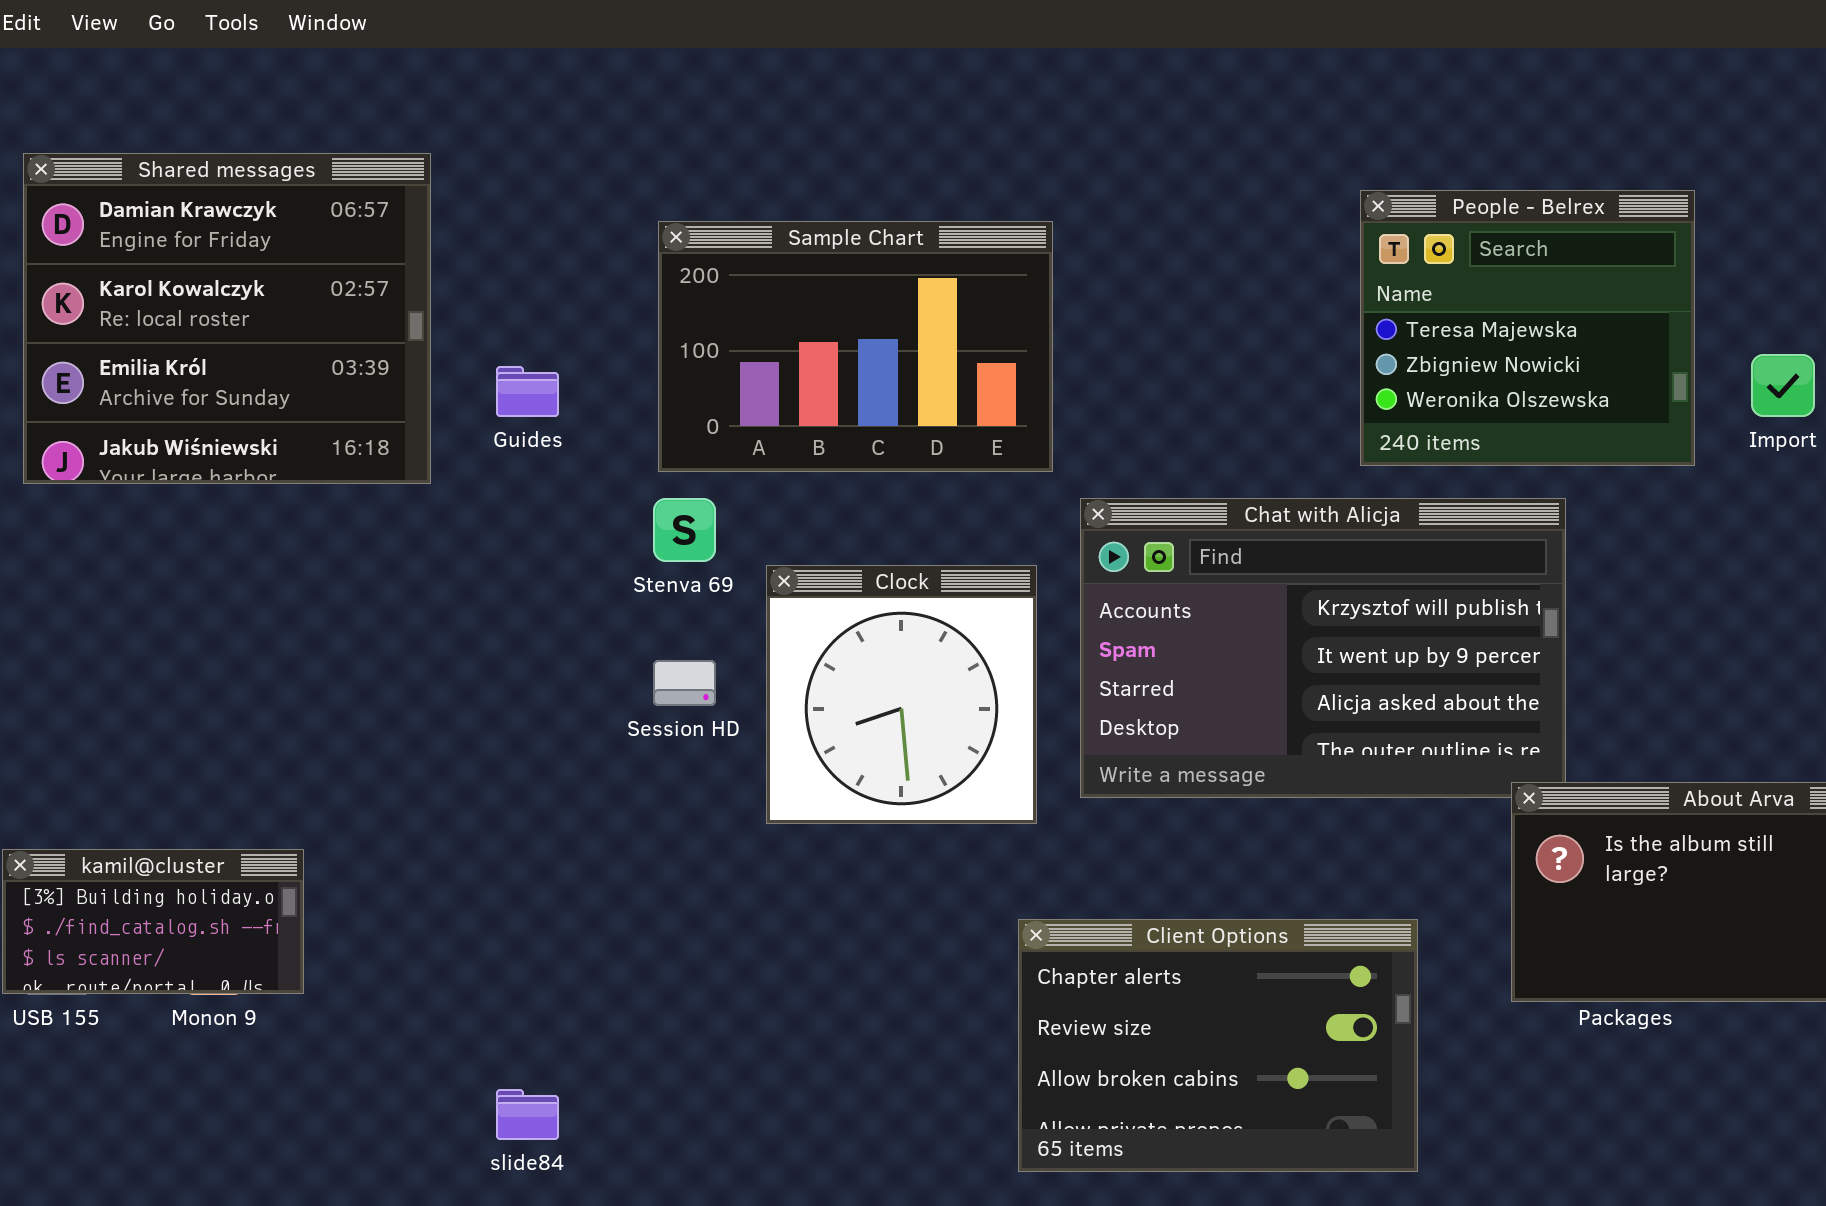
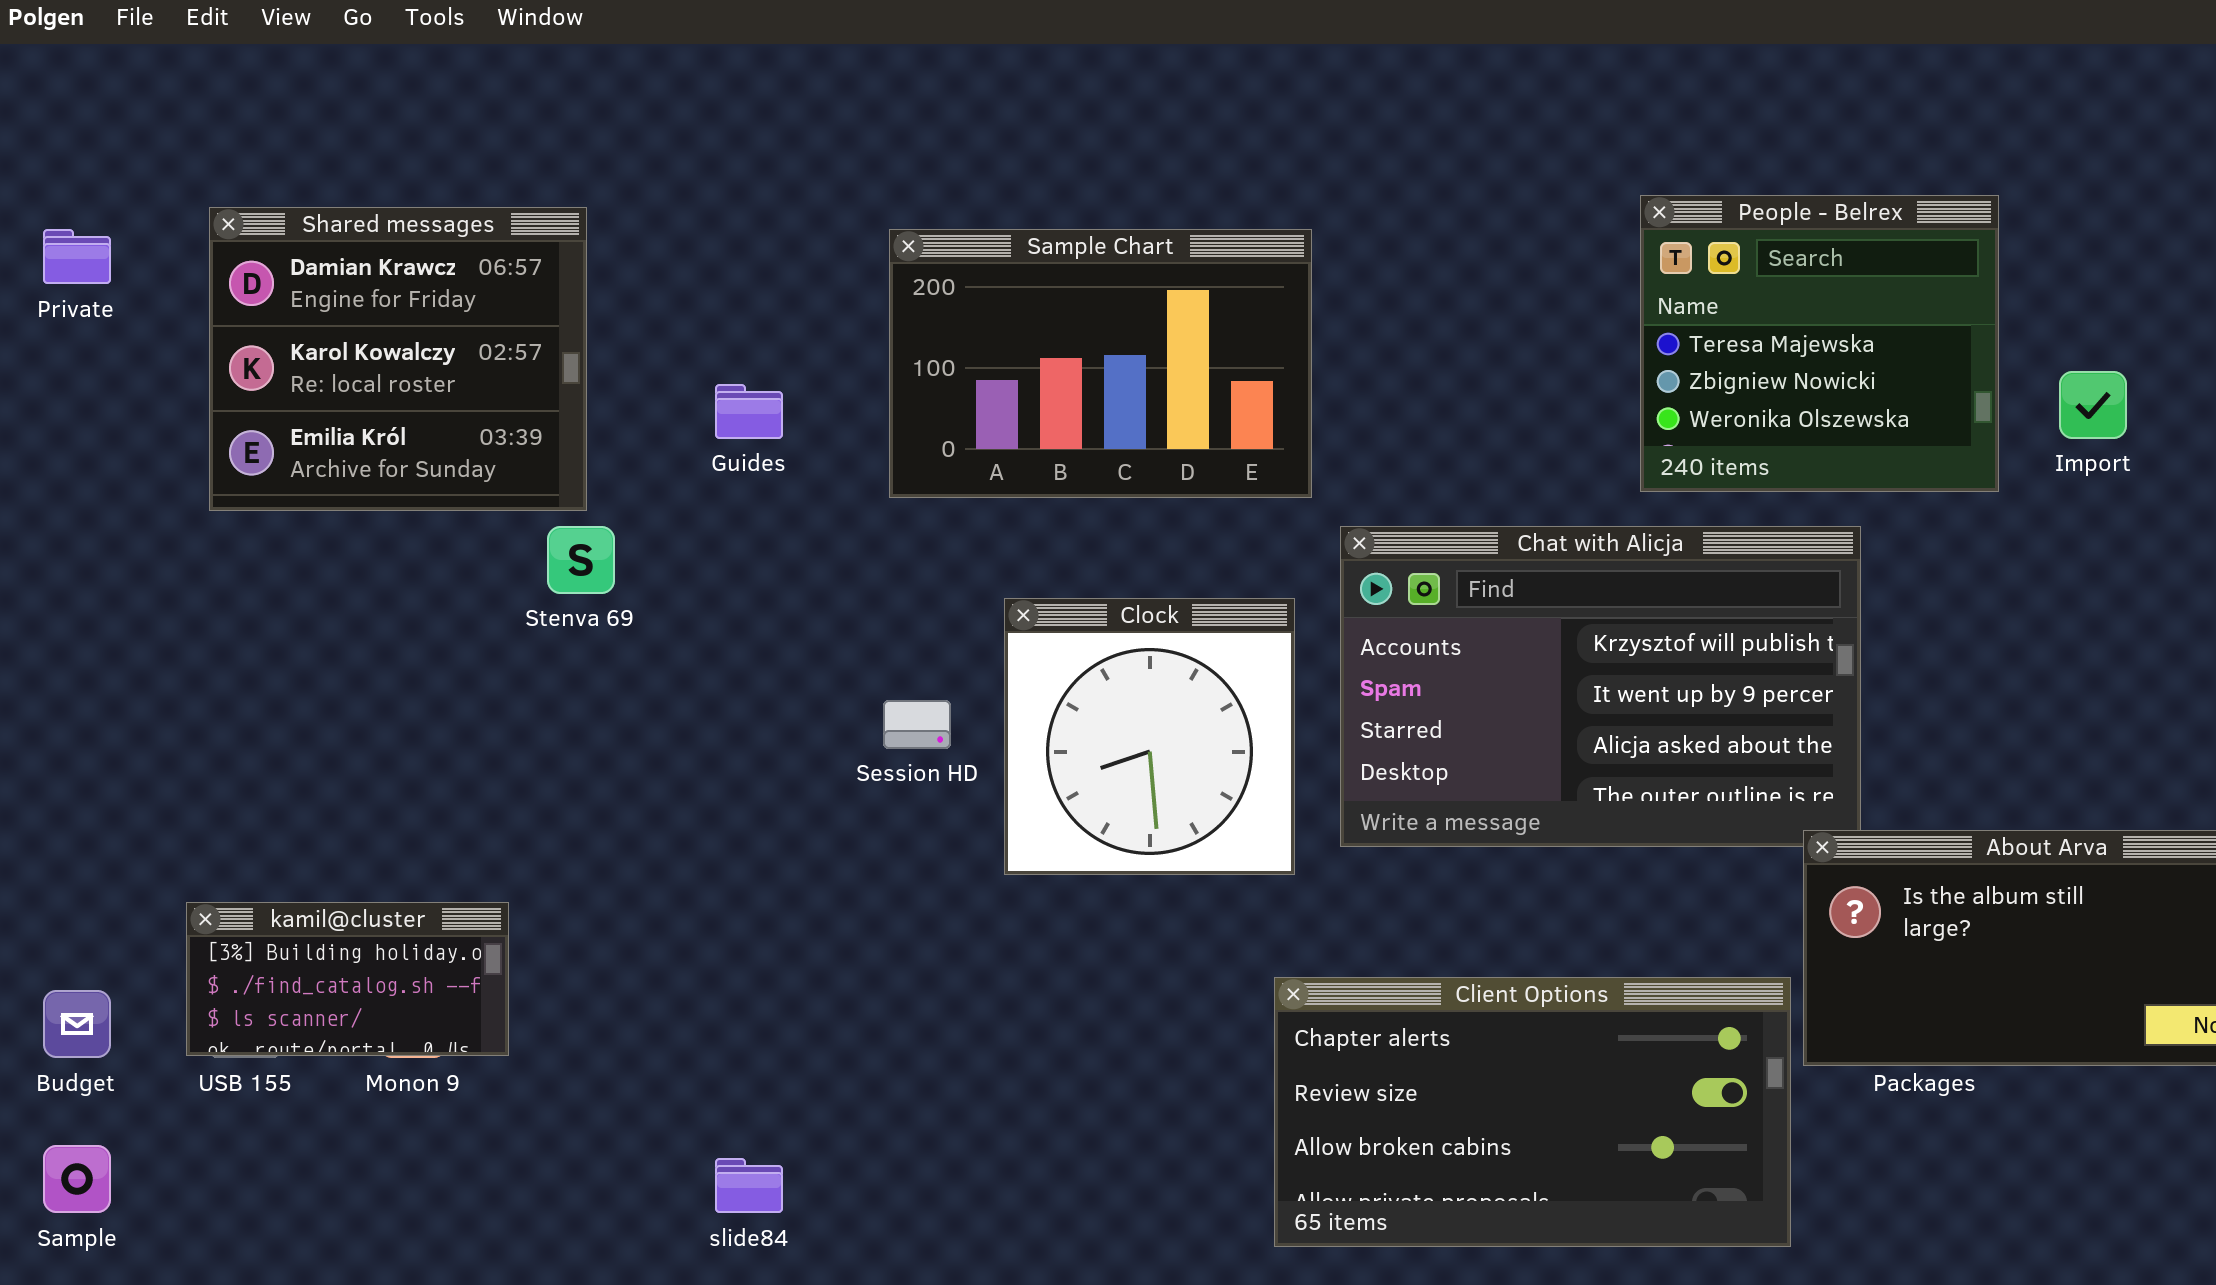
Shared messages: [23,153,431,484] -> [209,207,587,511], resized
Stenva 69: [653,498,716,562] -> [547,526,615,594], moved
Client Options: [1018,919,1418,1172] -> [1274,977,1791,1247], resized

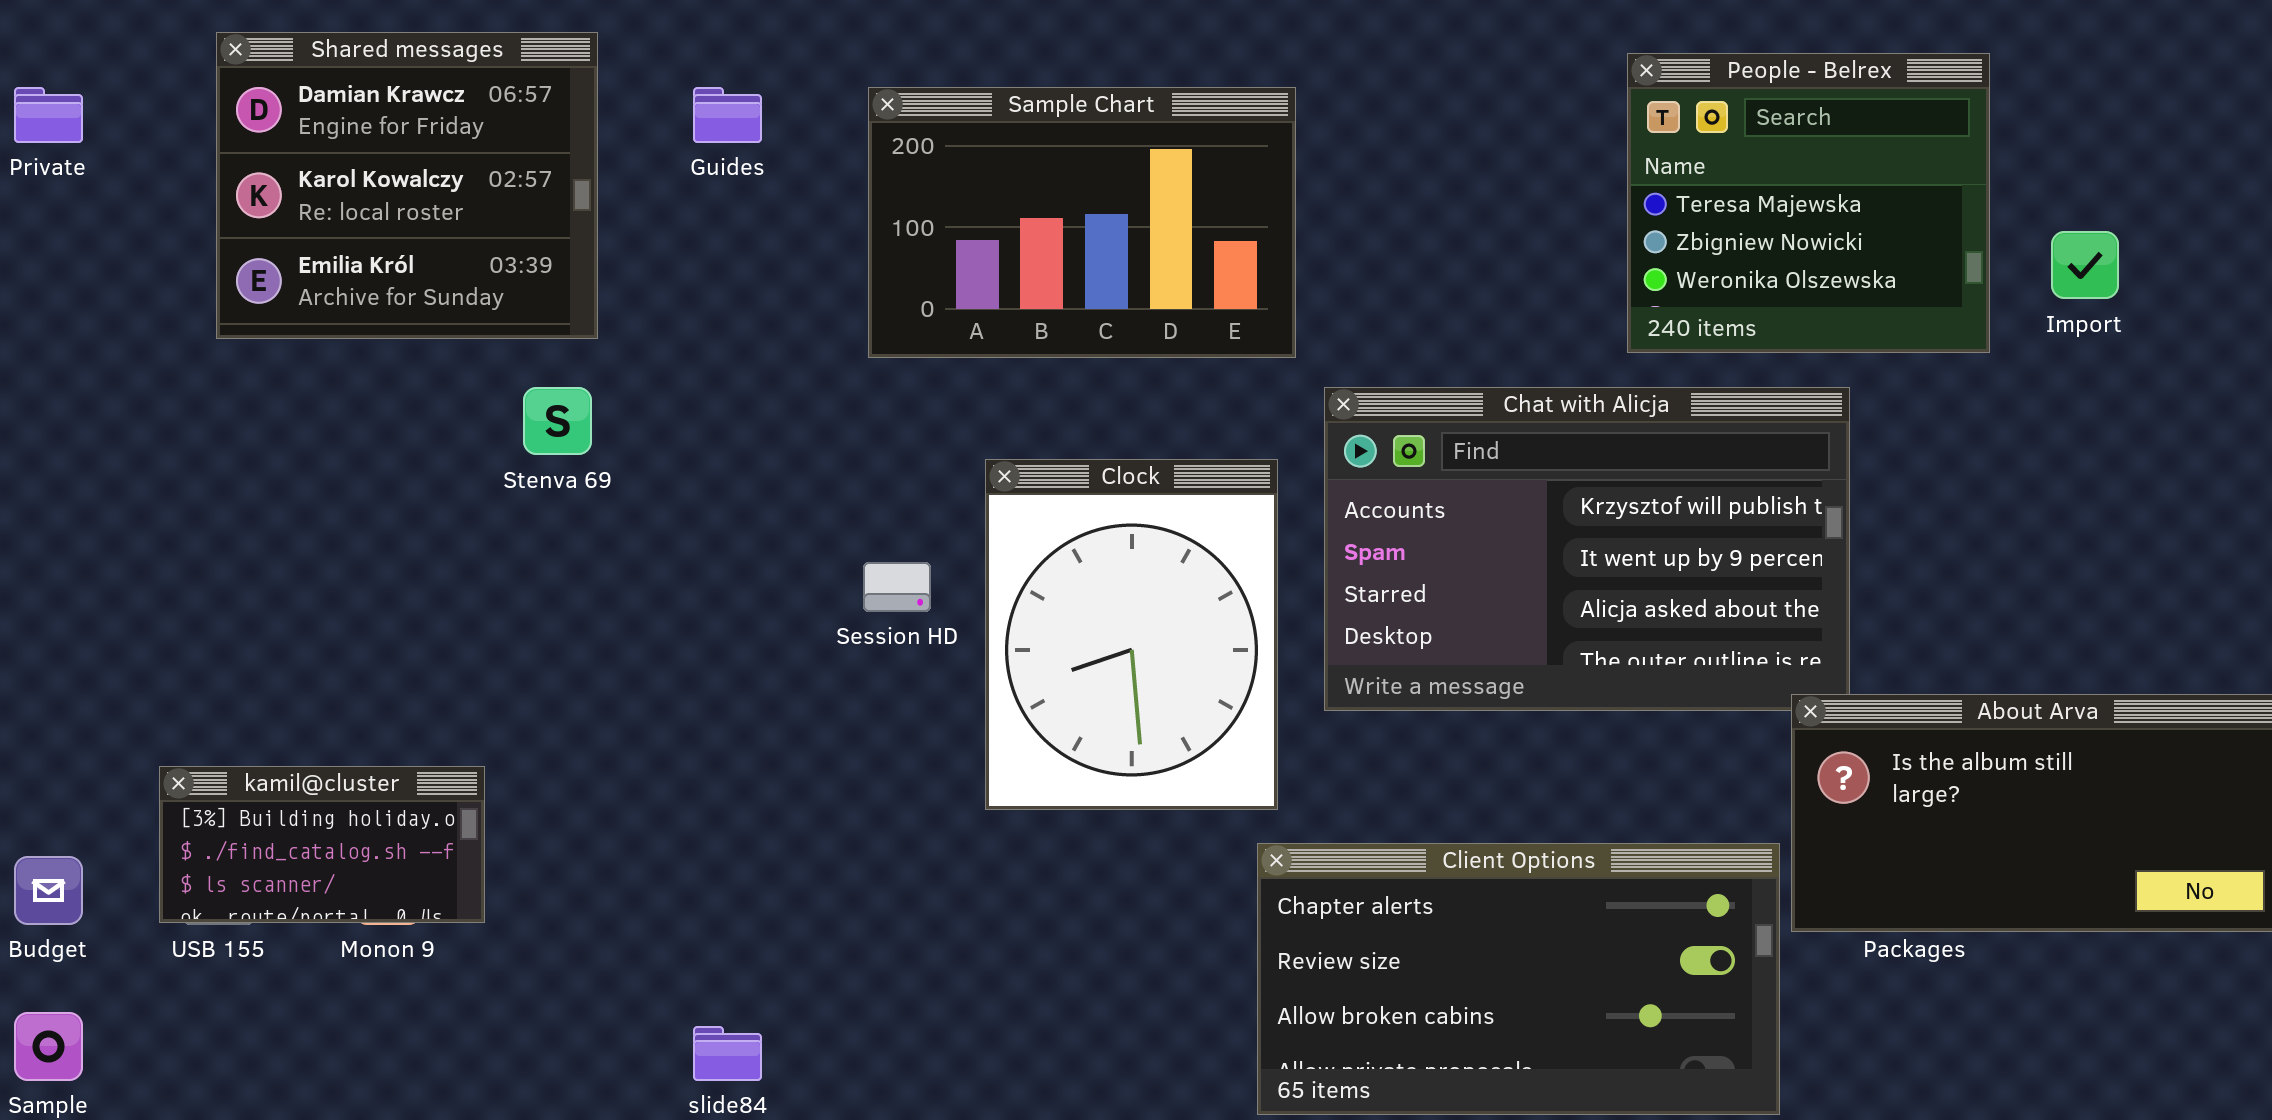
Shared messages: [209,207,587,511] -> [216,32,598,339], moved
Guides: [715,384,783,439] -> [693,87,762,143], moved
Clock: [1004,598,1295,875] -> [985,459,1278,810], resized

